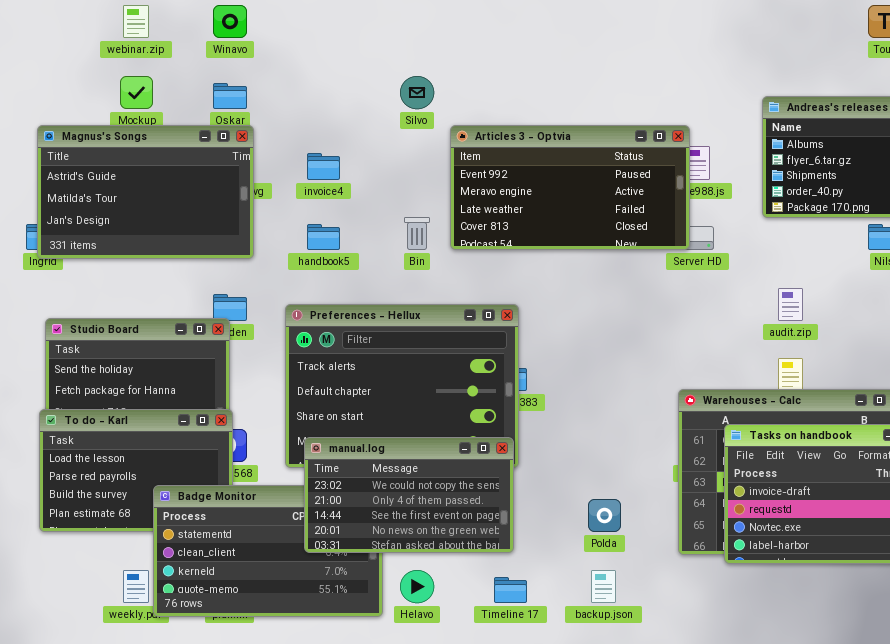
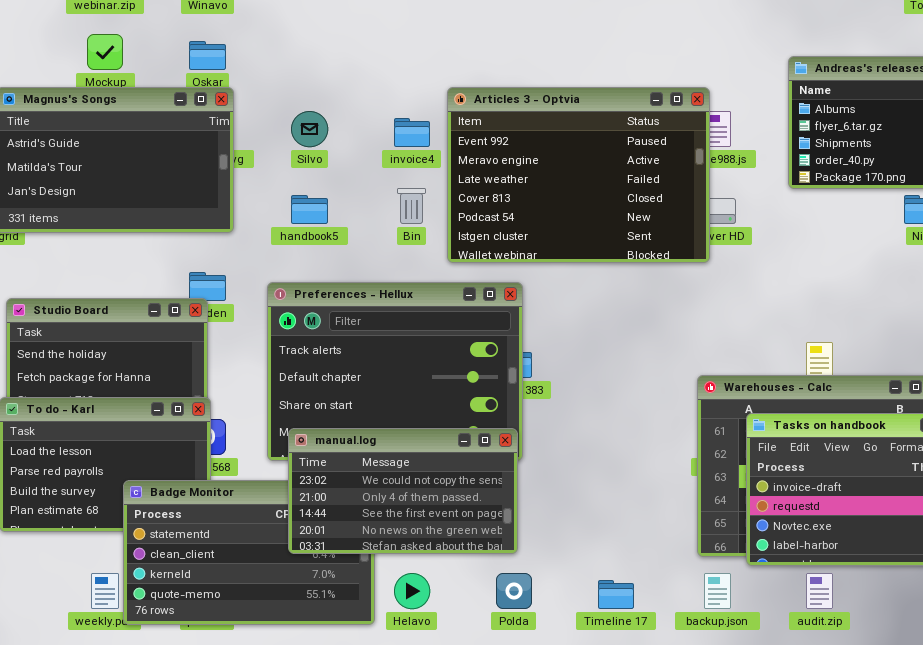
Silvo: [400,76,434,109] -> [291,111,328,147], moved
Articles 3 - Optvia: [450,125,690,250] -> [447,87,710,263], resized
invoice4: [307,153,340,180] -> [394,118,430,147], moved
audit.zip: [778,288,803,321] -> [806,573,833,609], moved
Polda: [588,499,621,532] -> [496,573,532,609], moved
backup.json: [591,570,616,603] -> [704,573,731,609], moved
Timeline 17: [494,577,527,603] -> [598,580,634,609], moved

